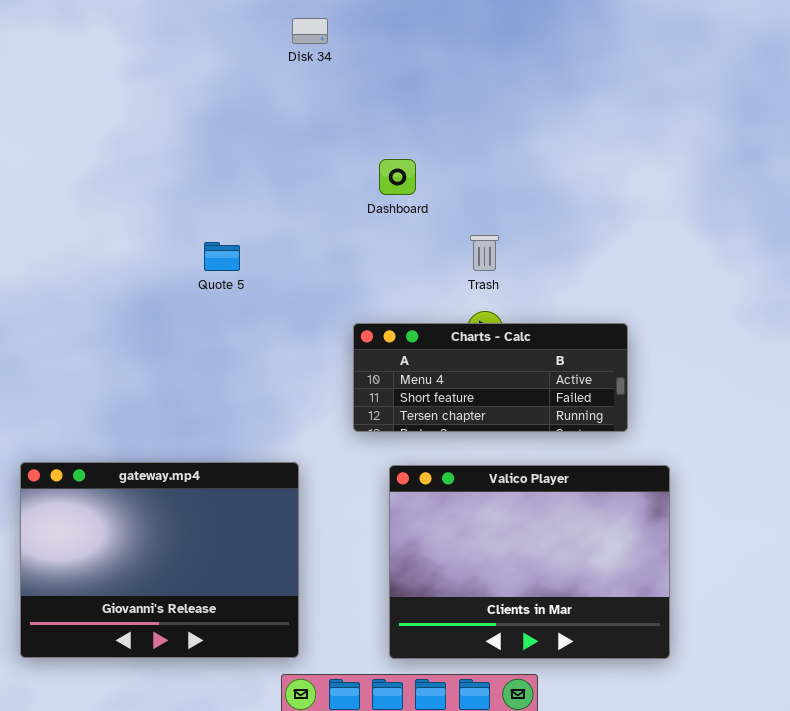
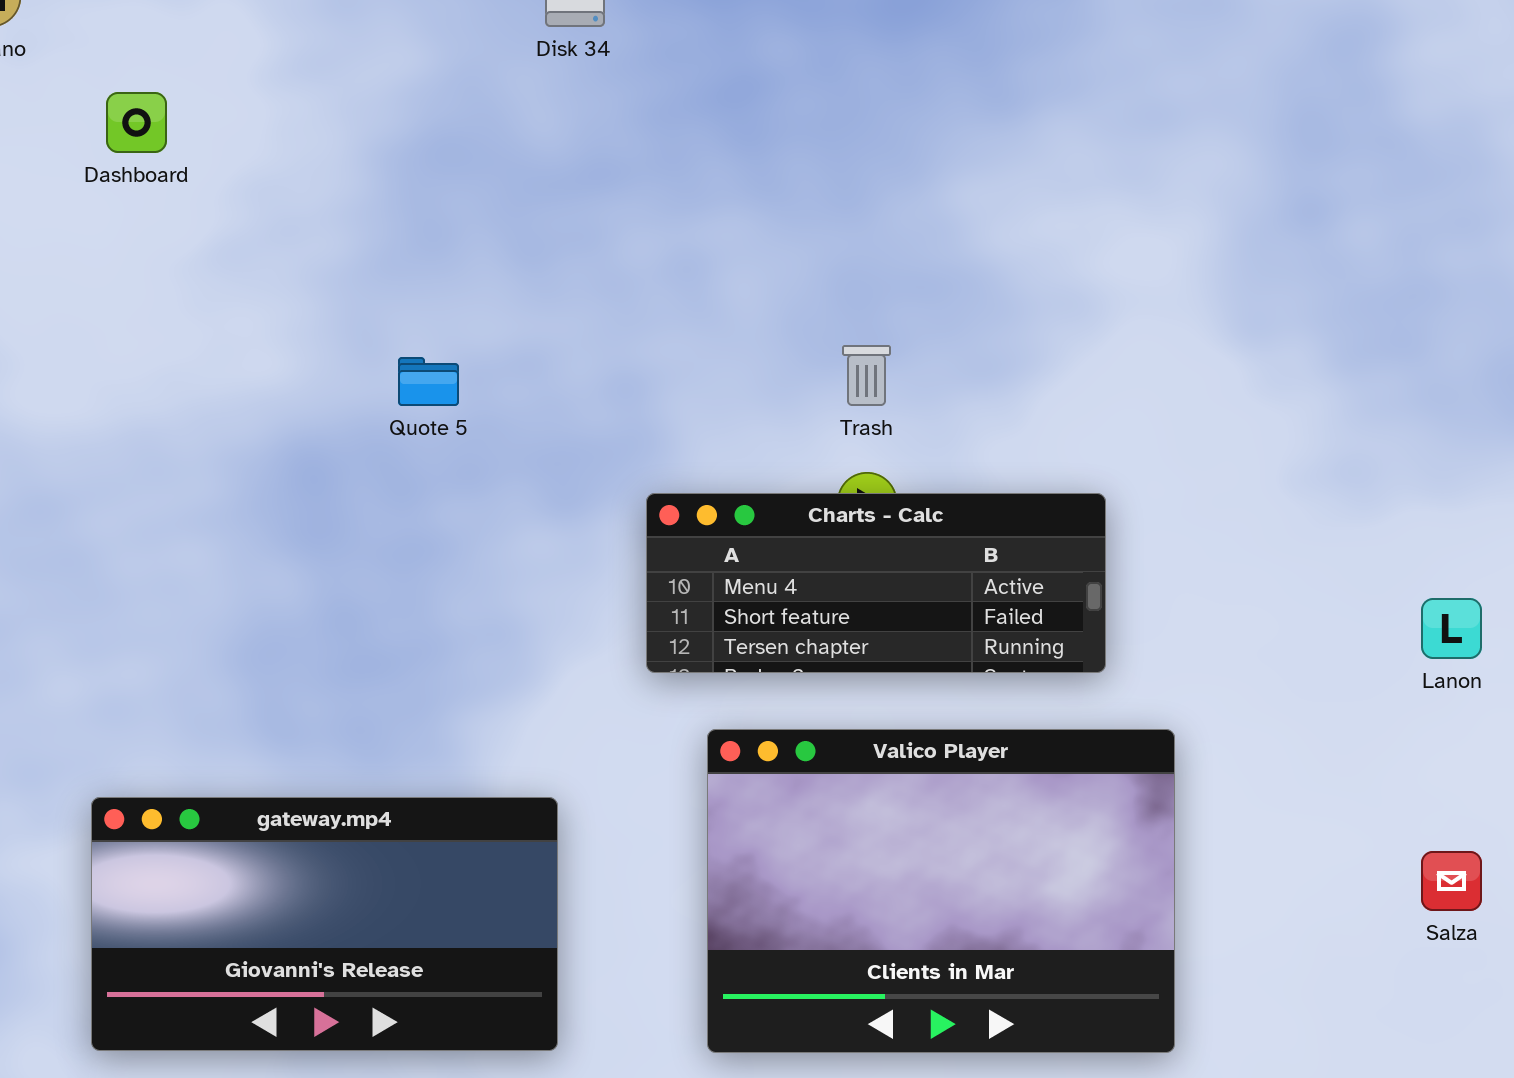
Dashboard: [379,159,416,195] -> [106,92,167,153], moved
gateway.mp4: [20,462,299,658] -> [91,797,558,1051], resized

